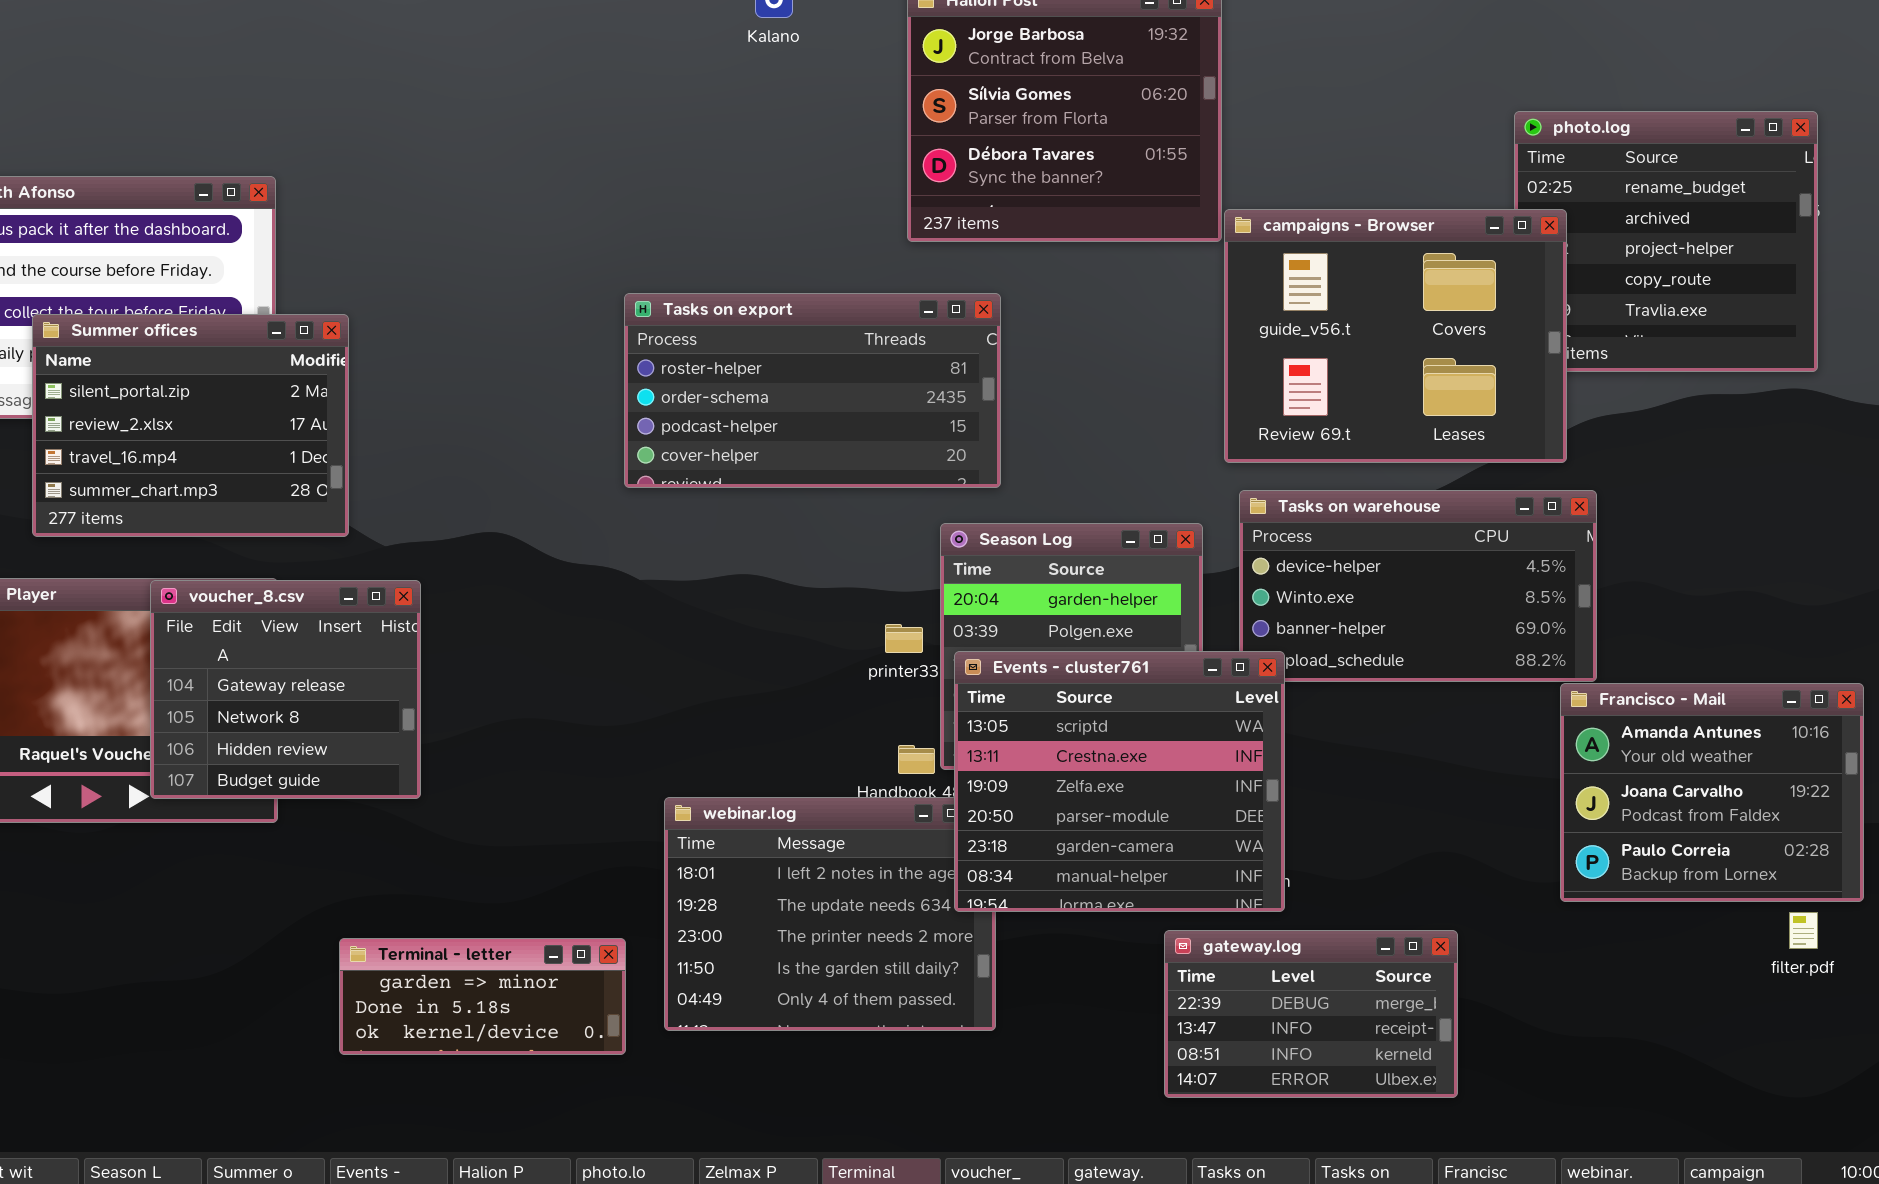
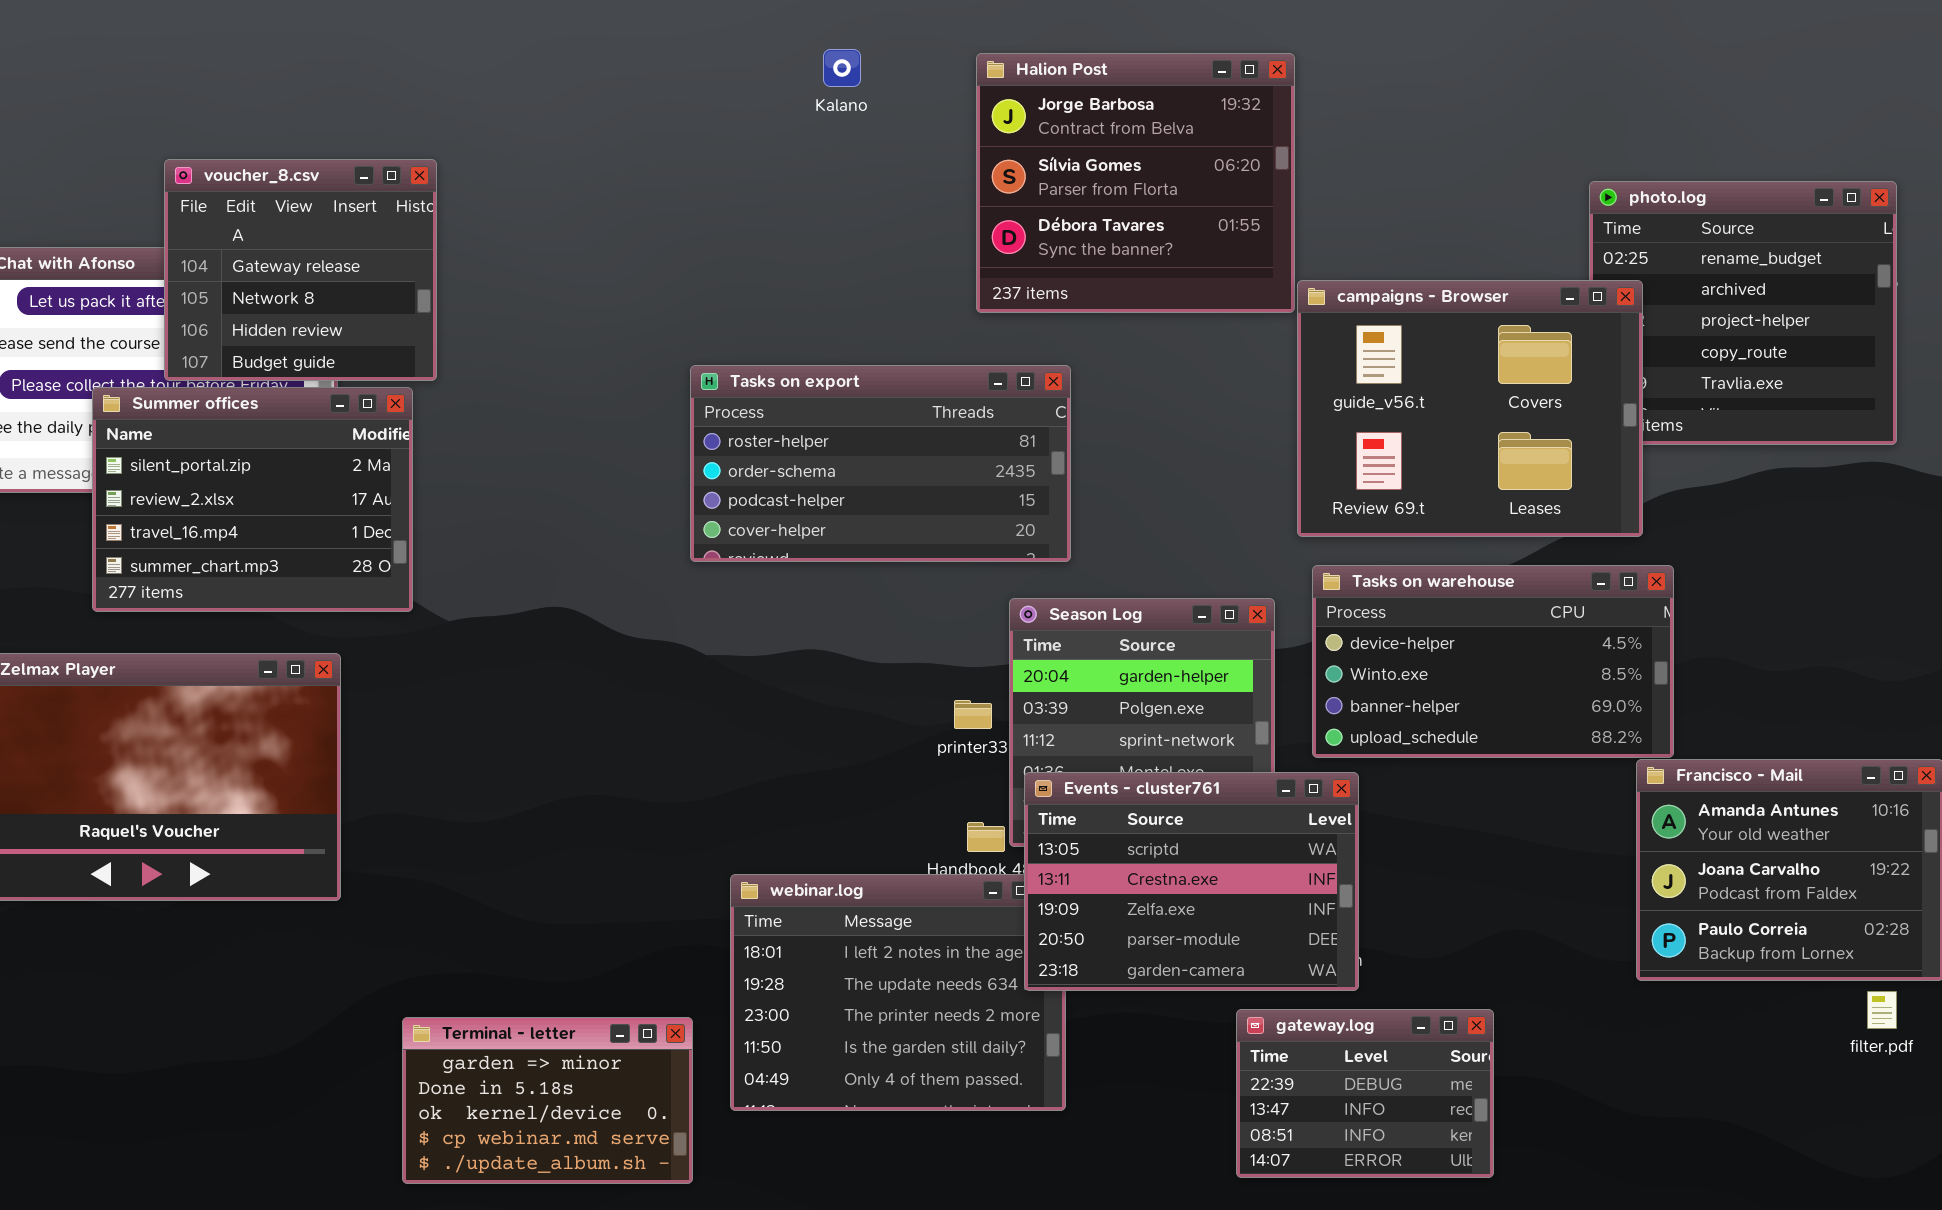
voucher_8.csv: [150,580,421,799] -> [164,159,437,381], moved
Events - cluster761: [954,651,1285,912] -> [1024,772,1359,991], resized
gateway.log: [1164,930,1458,1098] -> [1236,1009,1494,1178], resized
Terminal - letter: [339,938,626,1055] -> [402,1017,693,1184], resized

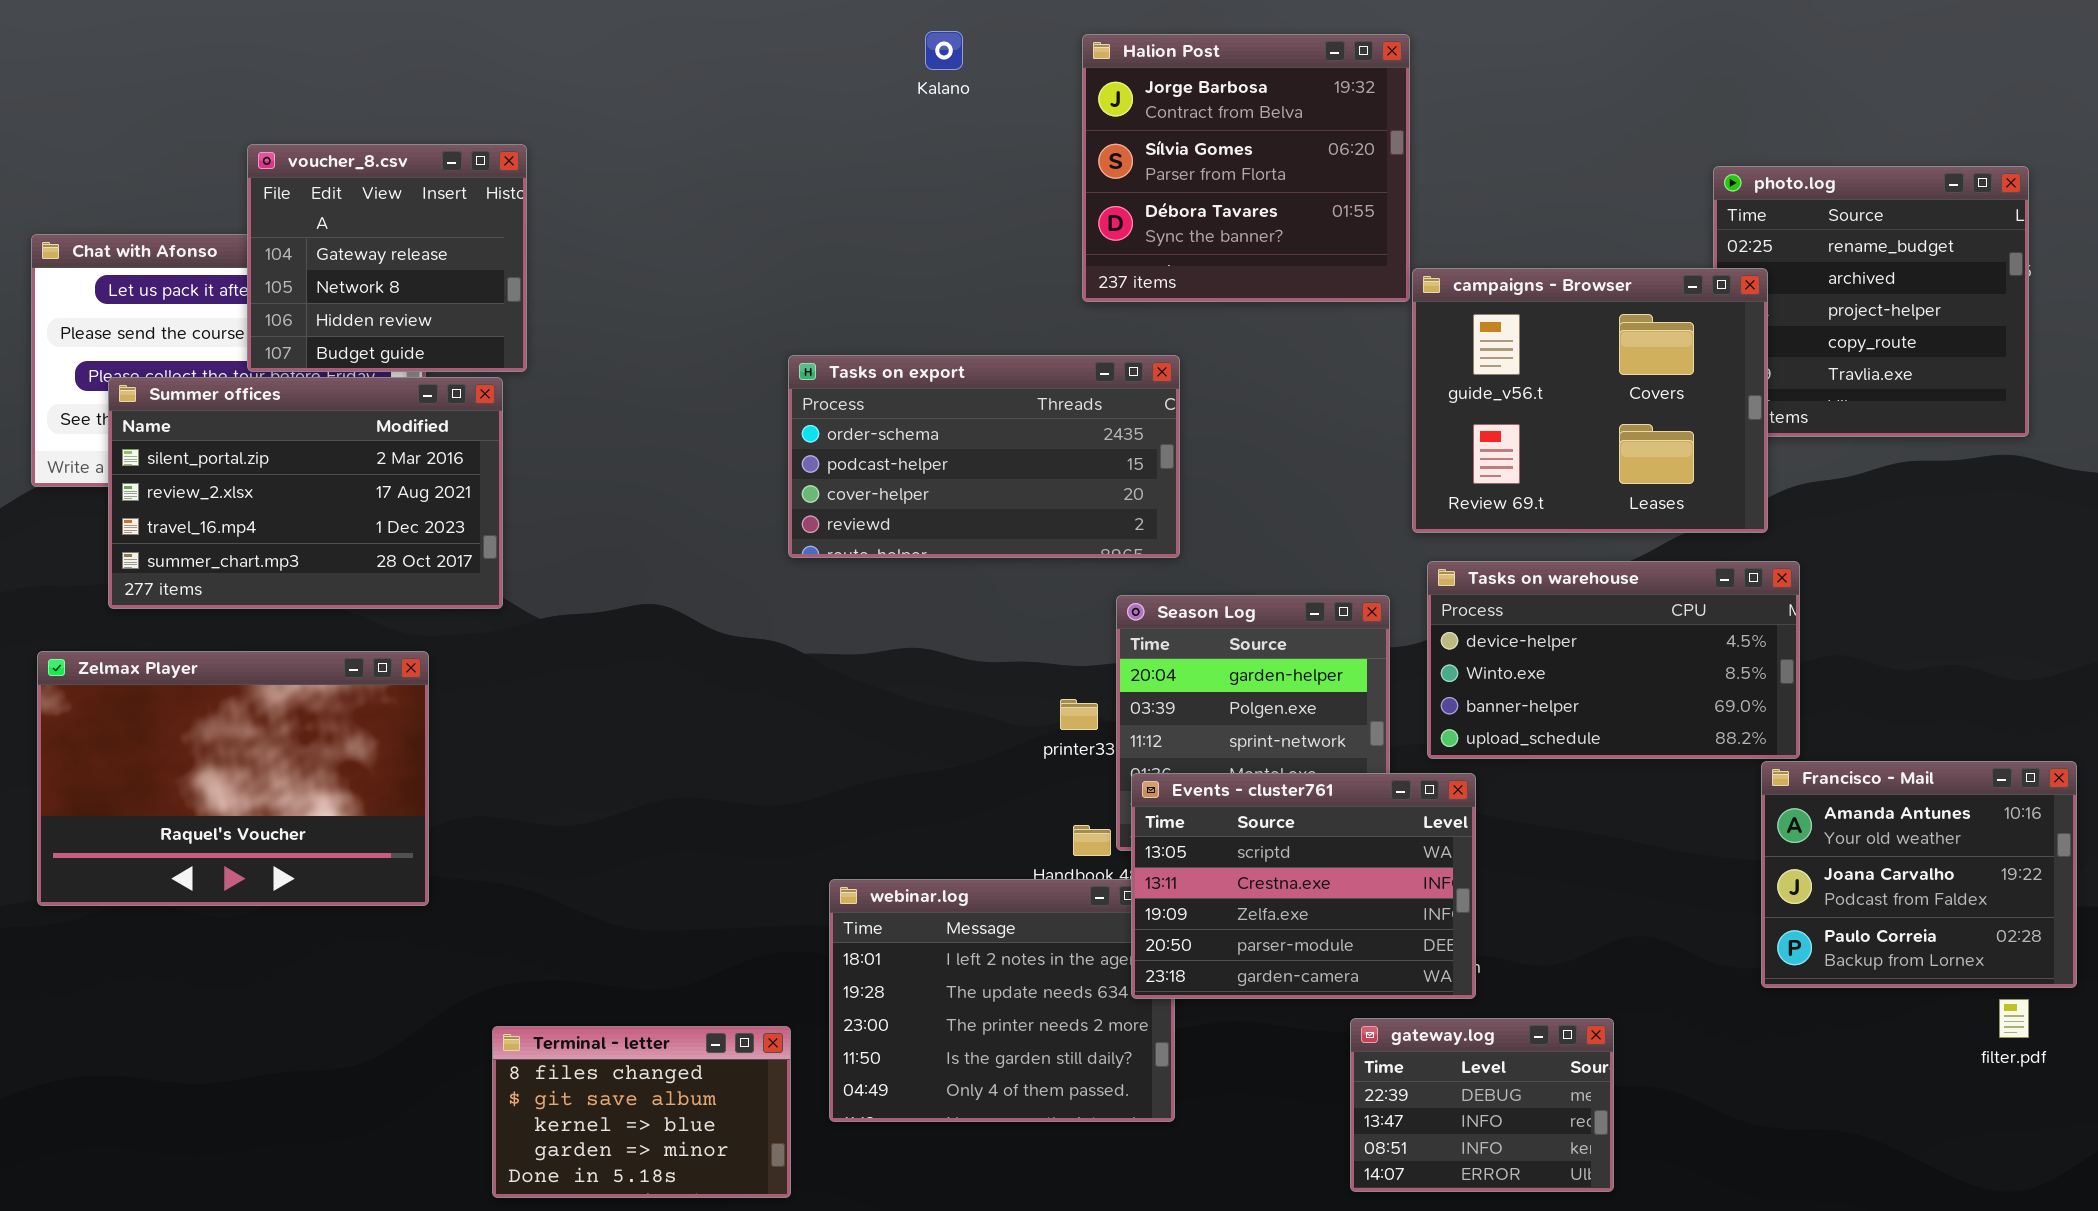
Tasks on export: [690,365,1071,562] -> [788,355,1180,558], scrolled down 1 row
Summer offices: [92,387,413,612] -> [108,377,503,609], resized
Terminal - letter: [402,1017,693,1184] -> [492,1026,791,1198], scrolled up 3 rows

